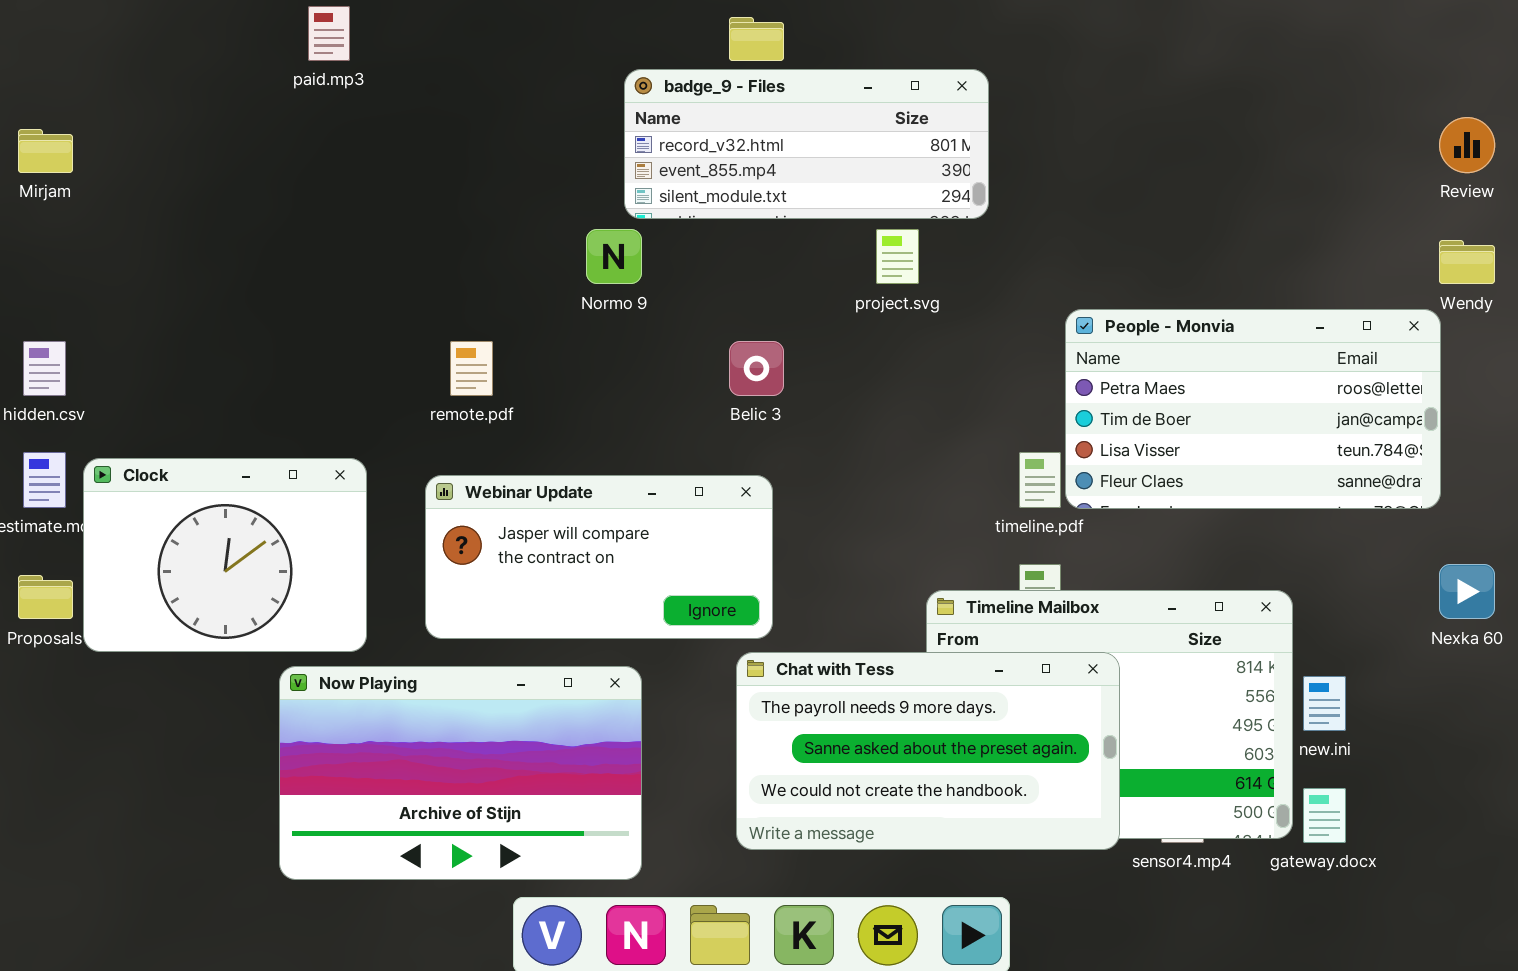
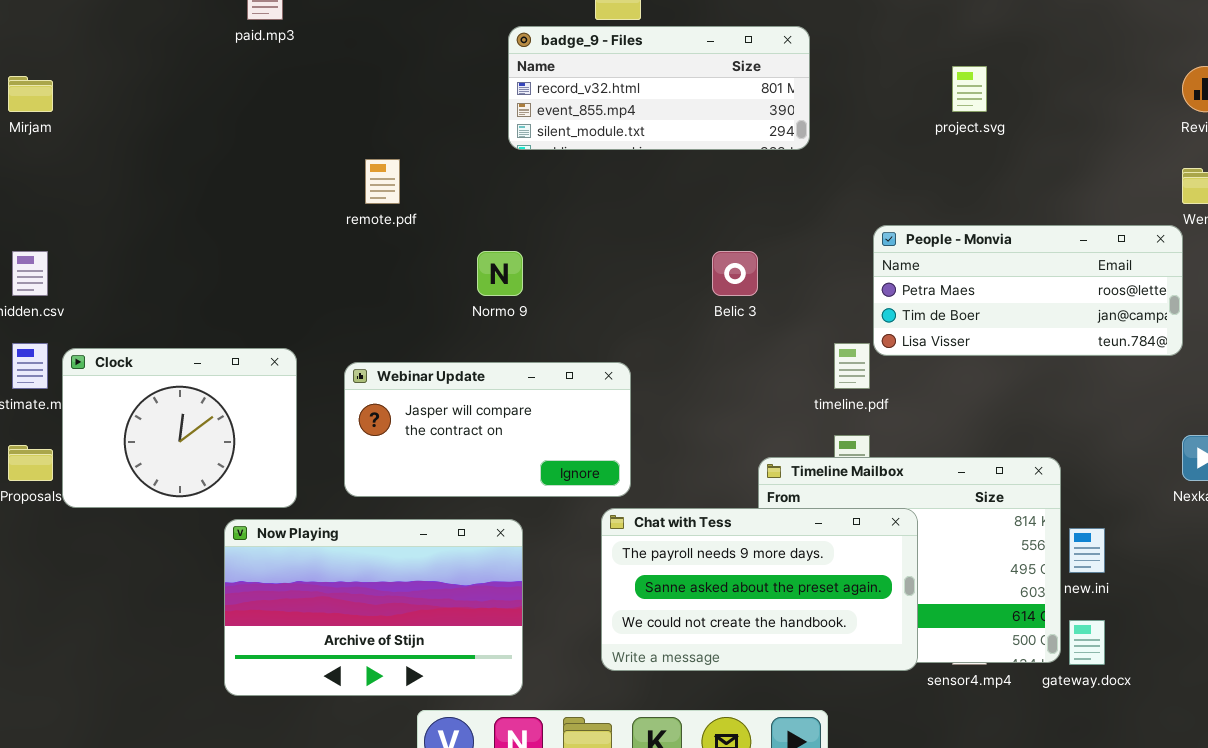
Normo 9: [586,229,642,284] -> [477,251,523,296], moved
project.svg: [876,229,919,284] -> [952,66,987,112], moved
People - Monvia: [1065,309,1441,509] -> [873,225,1183,356], resized
remote.pdf: [450,341,493,396] -> [365,159,400,204], moved
Belic 3: [729,341,784,396] -> [712,251,758,296], moved

